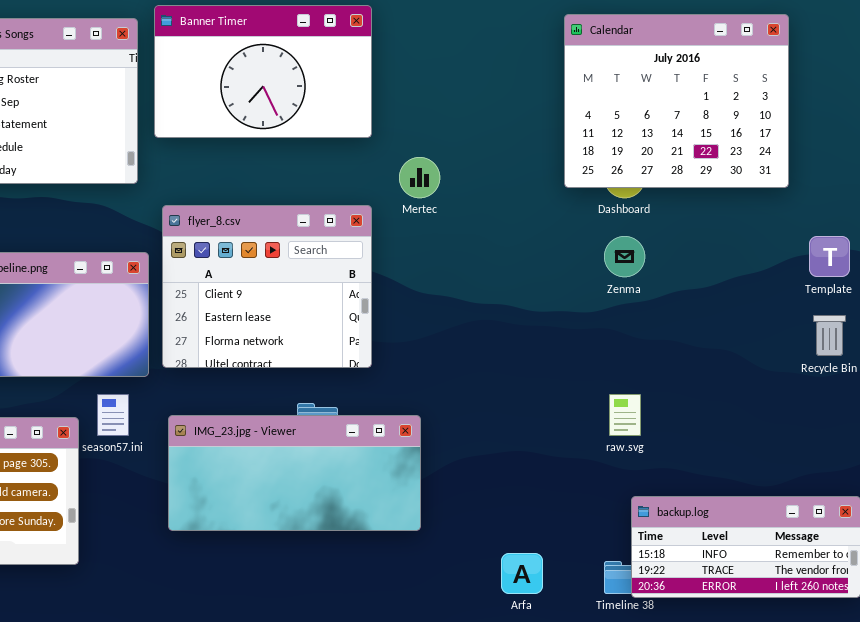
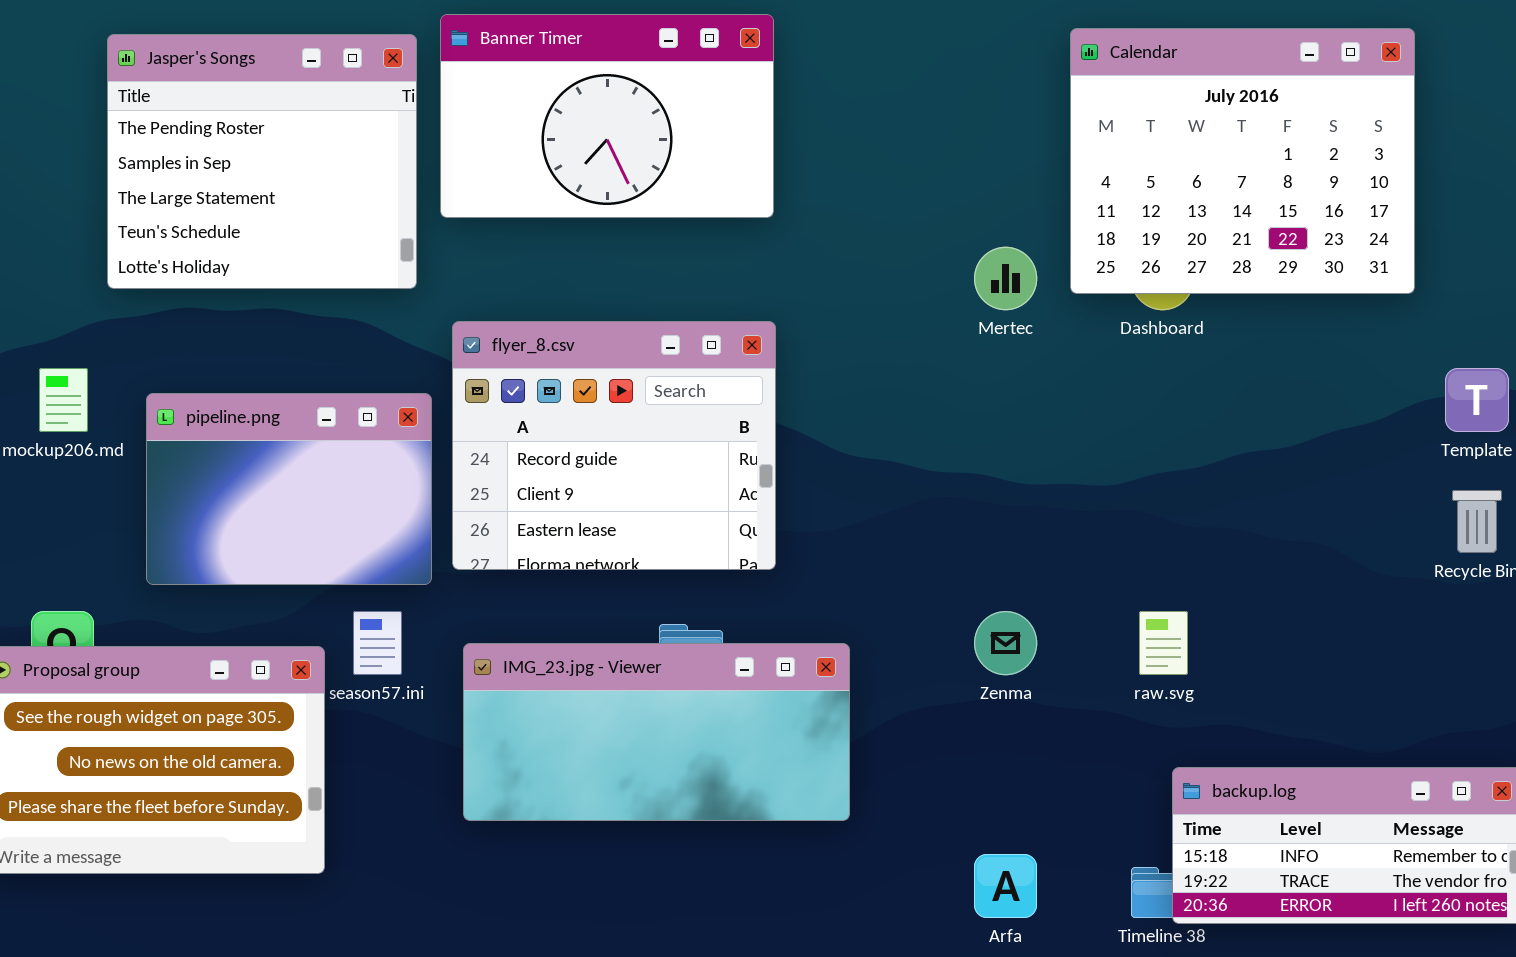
Mertec: [399,157,440,198] -> [974,247,1037,310], moved
flyer_8.csv: [162,205,372,368] -> [452,321,776,570], scrolled up 1 row
Zenma: [604,236,645,277] -> [974,611,1037,675], moved

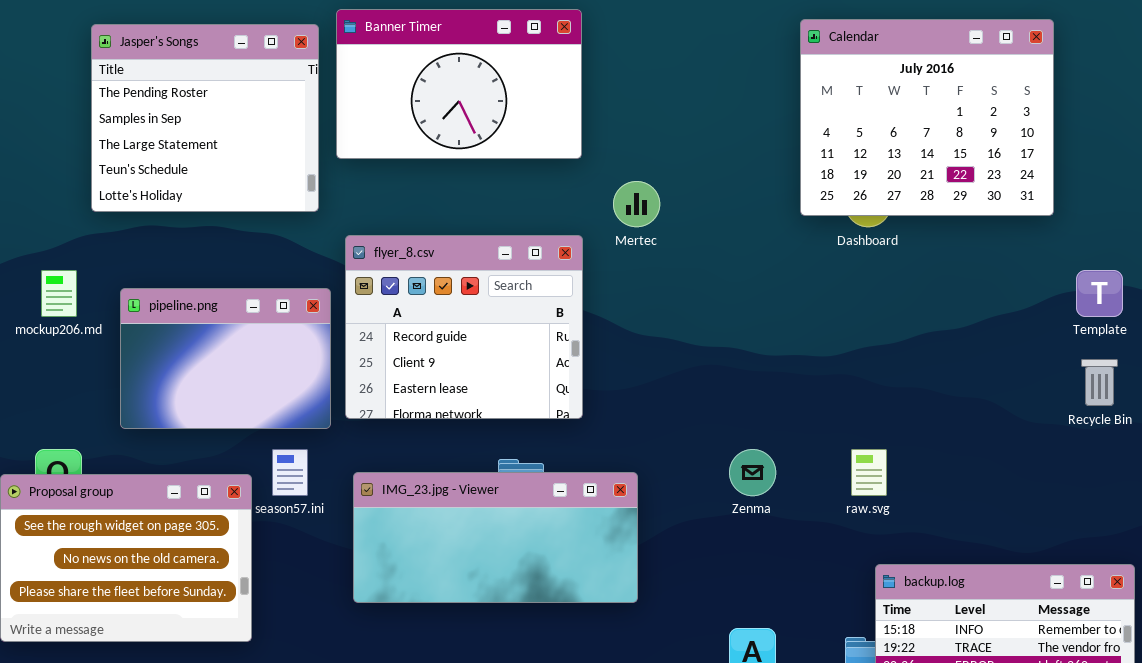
Mertec: [974,247,1037,310] -> [613,181,660,227], moved

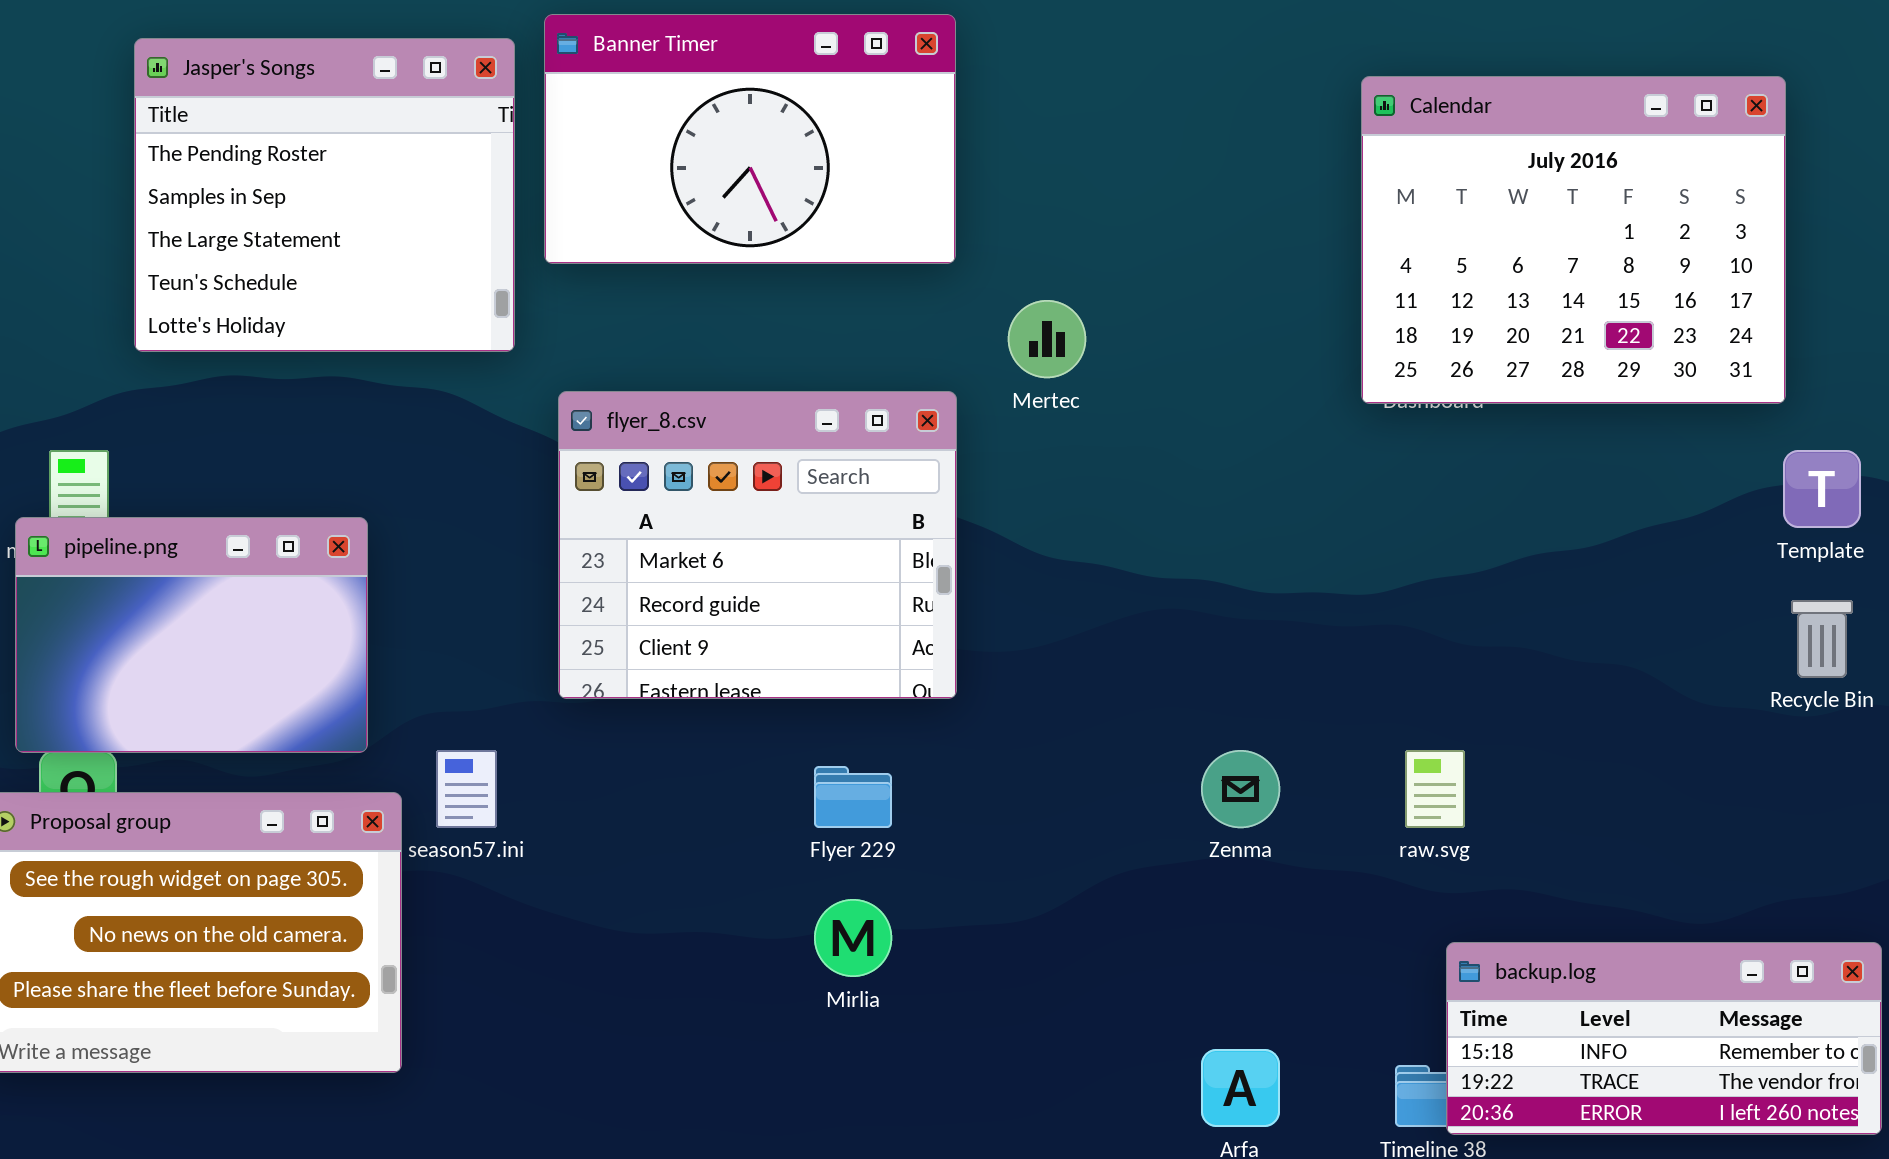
Calendar: [800,19,1054,216] -> [1361,76,1786,404], moved
flyer_8.csv: [345,235,583,419] -> [558,391,957,699], scrolled up 1 row
pipeline.png: [120,288,331,429] -> [15,517,368,753], moved
IMG_23.jpg - Viewer: [353,472,638,603] -> none, closed

